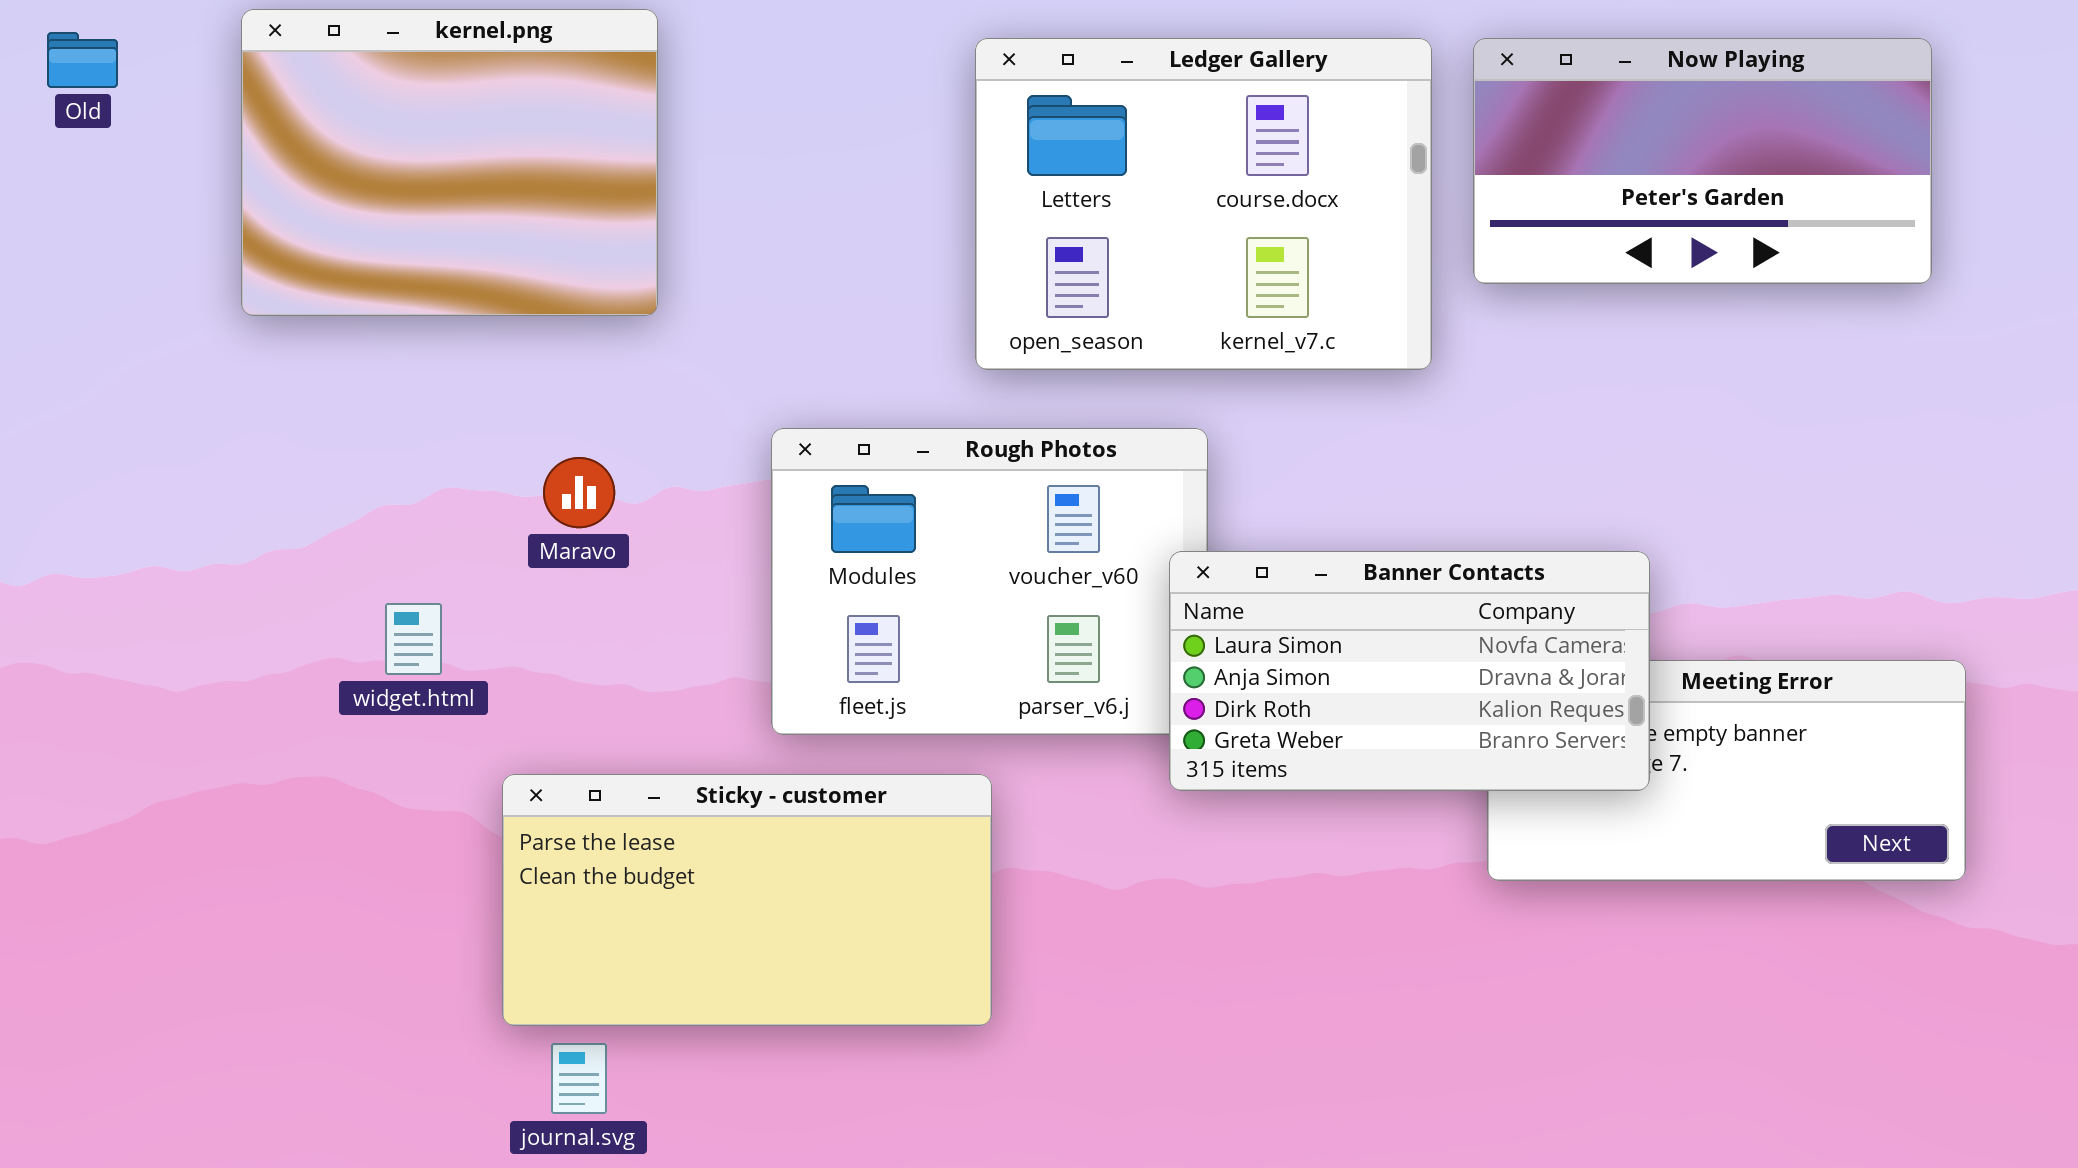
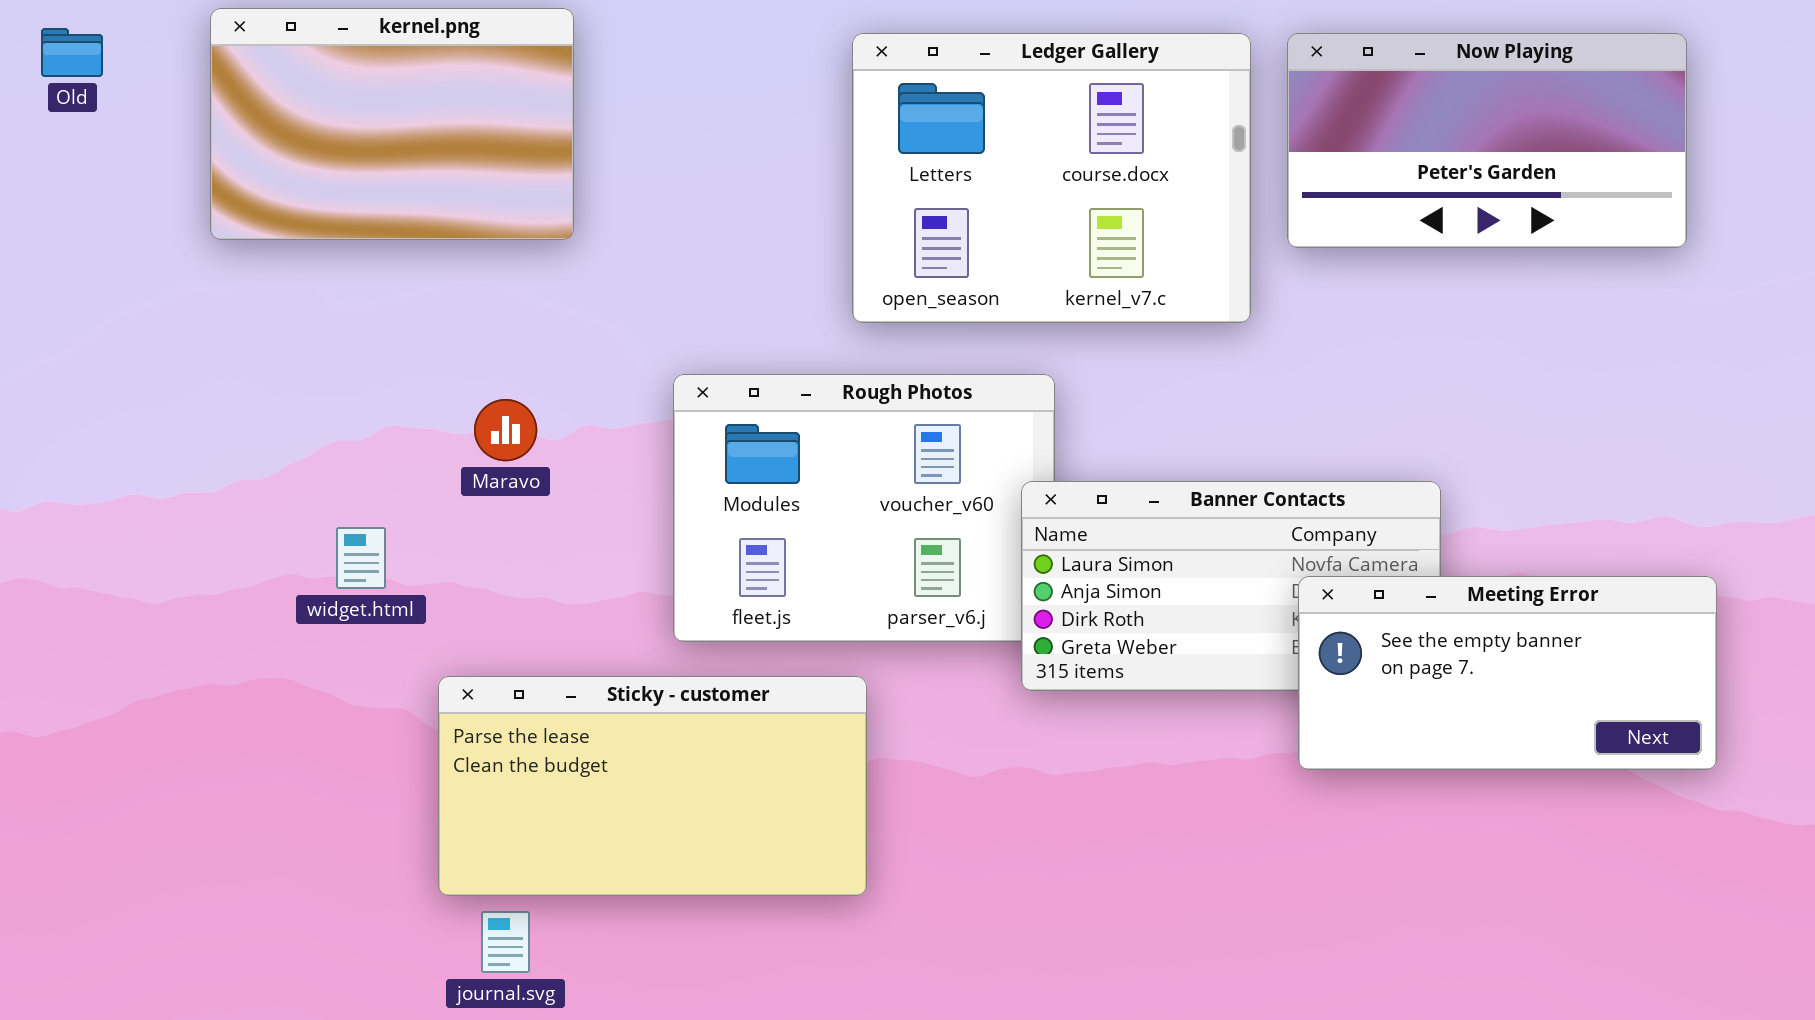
kernel.png: [241,9,658,316] -> [210,8,574,240], resized
Meeting Error: [1487,660,1966,881] -> [1298,576,1717,770], raised

